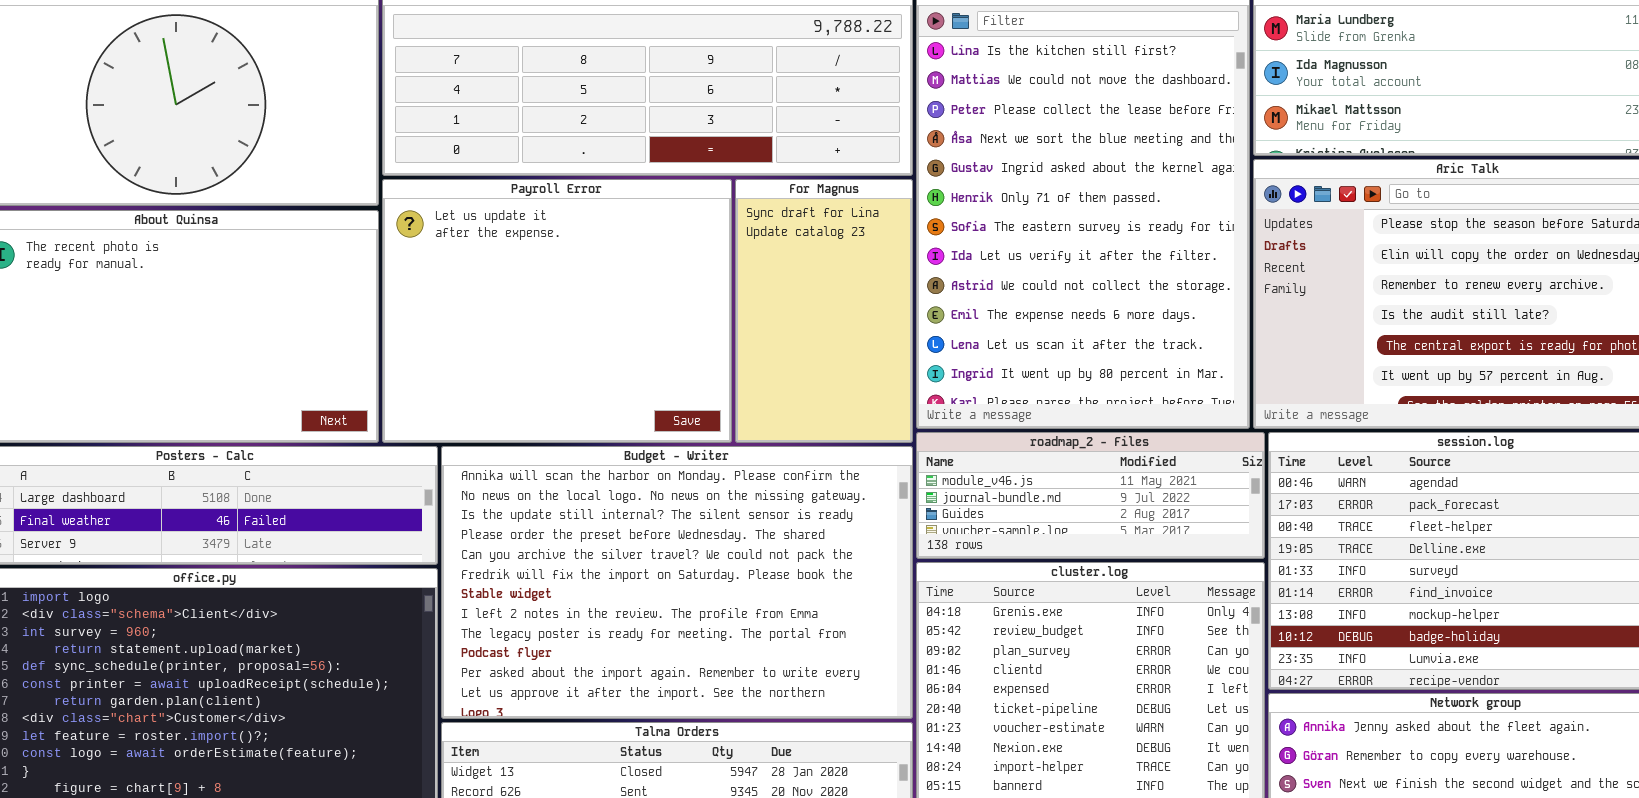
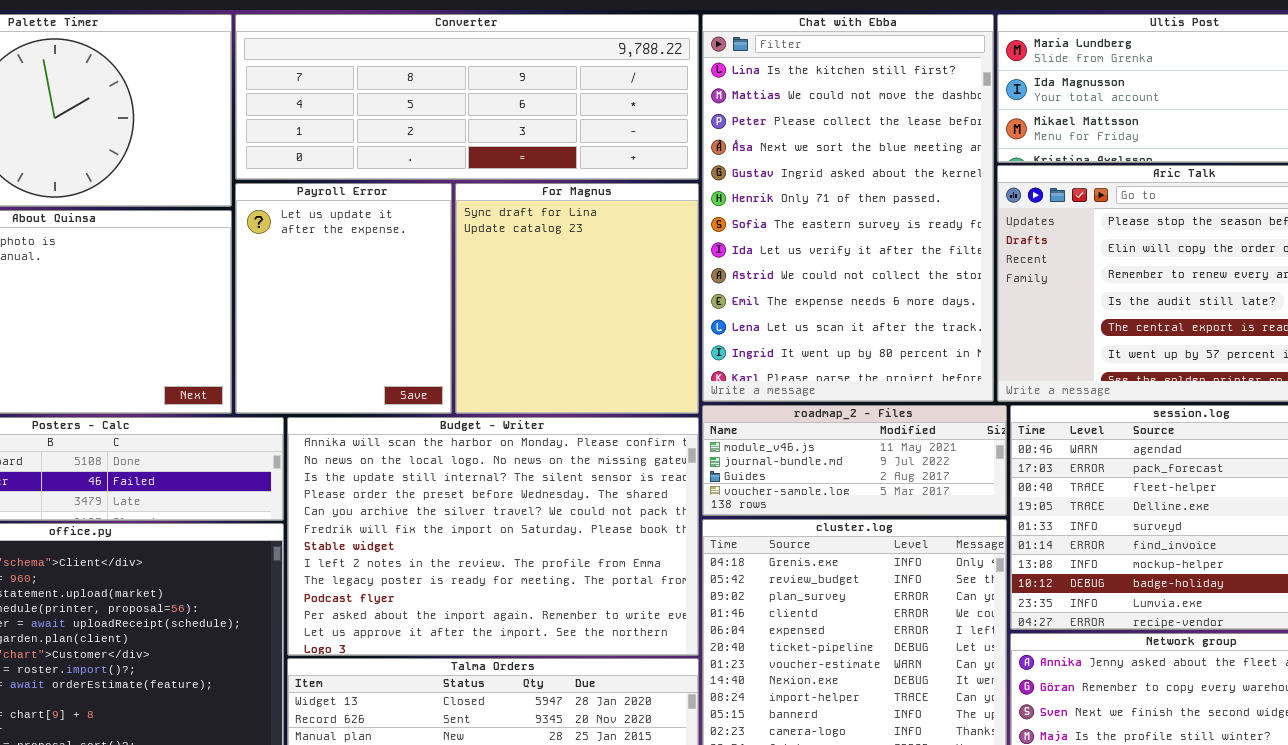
Payroll Error: [382,179,732,443] -> [235,183,452,414], resized
For Magnus: [735,179,913,443] -> [455,183,699,414], resized

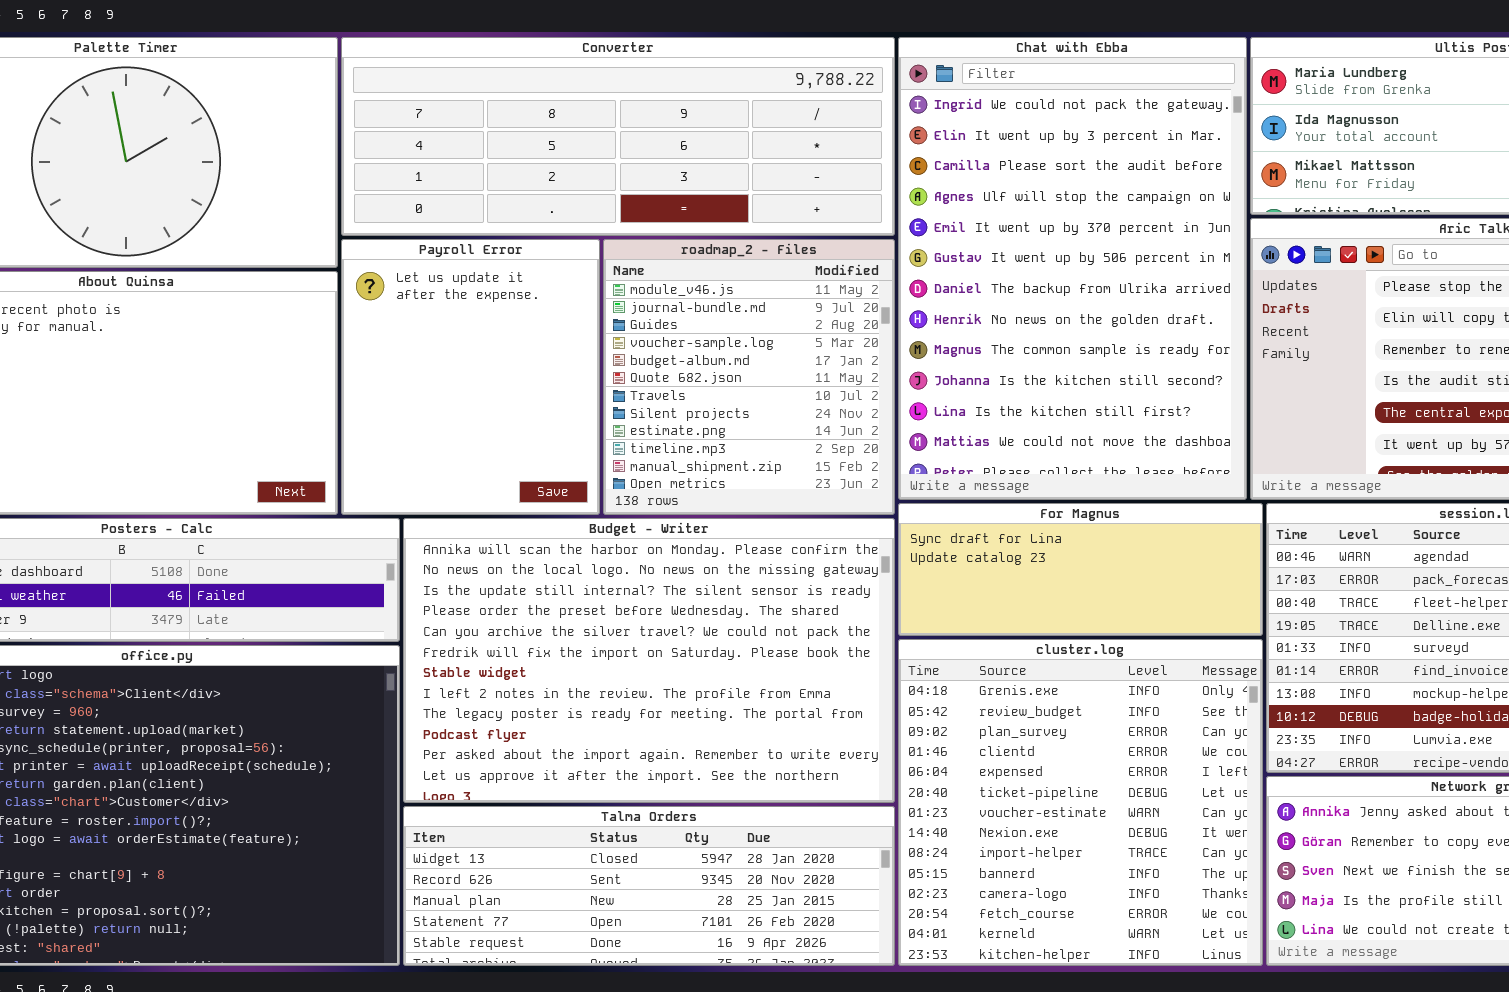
Chat with Ebba: [702,14,994,402] -> [898,37,1247,500], scrolled up 10 rows
For Magnus: [455,183,699,414] -> [898,503,1263,636], moved, resized
roadmap_2 - Files: [702,405,1007,516] -> [603,239,895,515], moved, resized

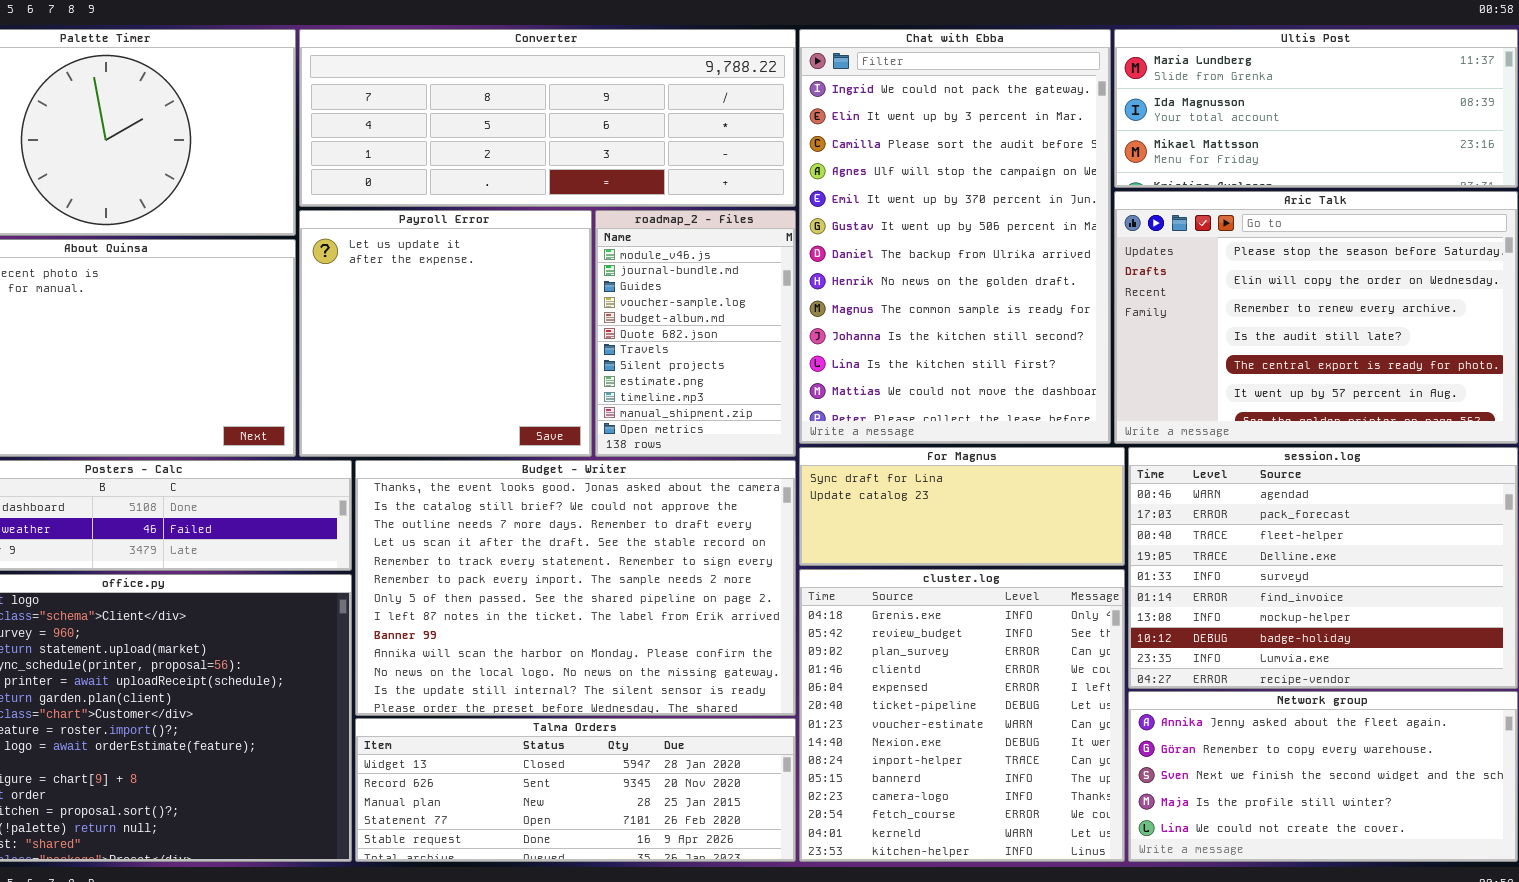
Payroll Error: [341,239,600,515] -> [299,210,592,457], resized
roadmap_2 - Files: [603,239,895,515] -> [595,210,796,457], resized
Budget - Writer: [403,518,895,803] -> [355,460,796,716], scrolled up 9 rows

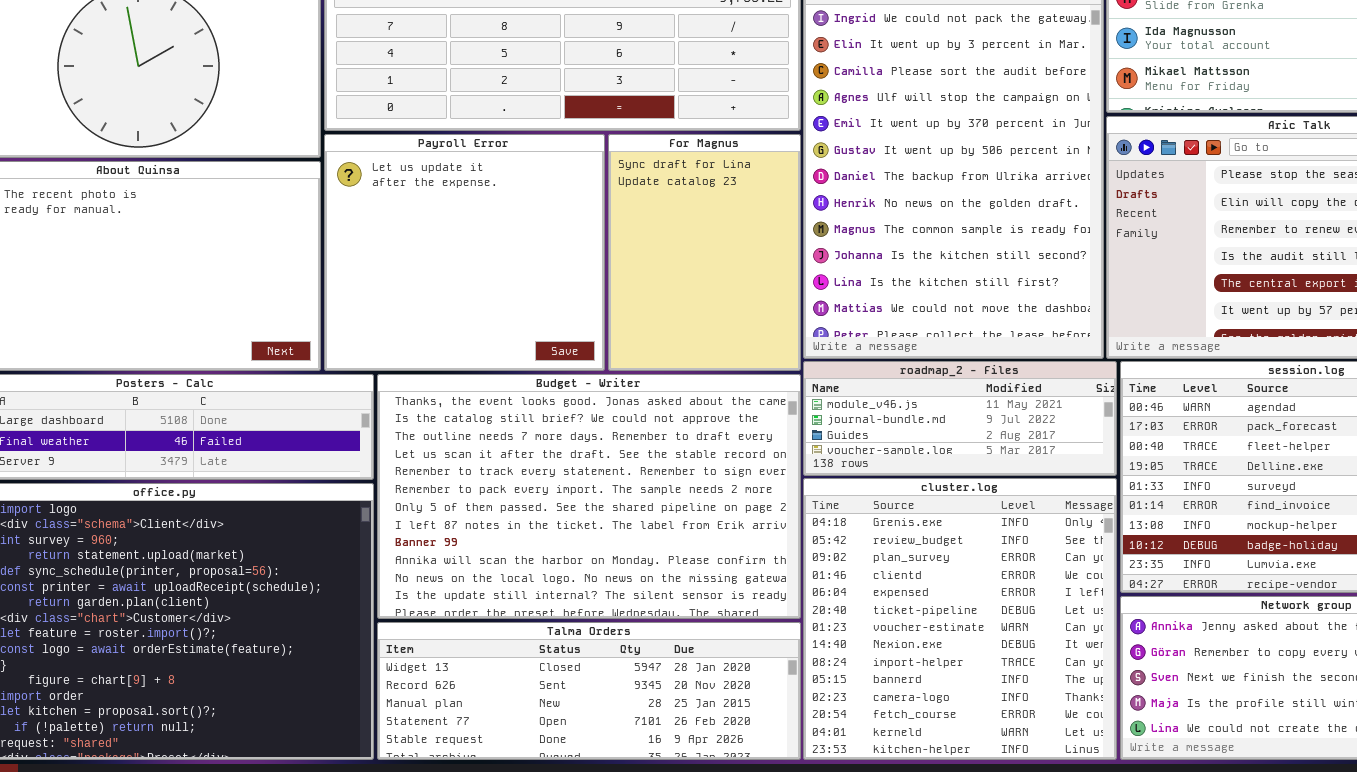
roadmap_2 - Files: [595,210,796,457] -> [803,361,1117,476], moved, resized
For Magnus: [799,447,1125,566] -> [608,134,801,371], moved, resized

